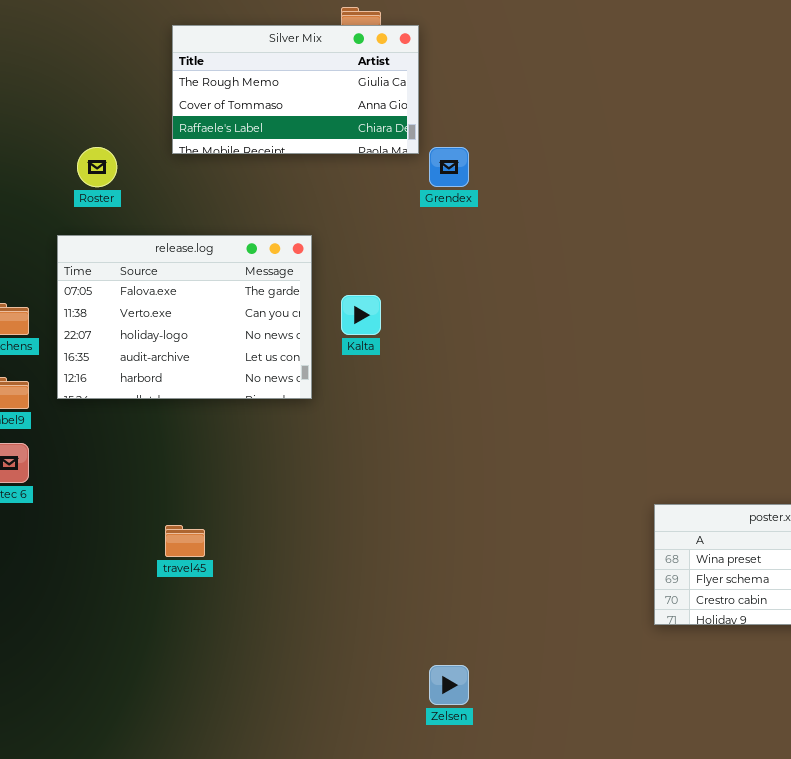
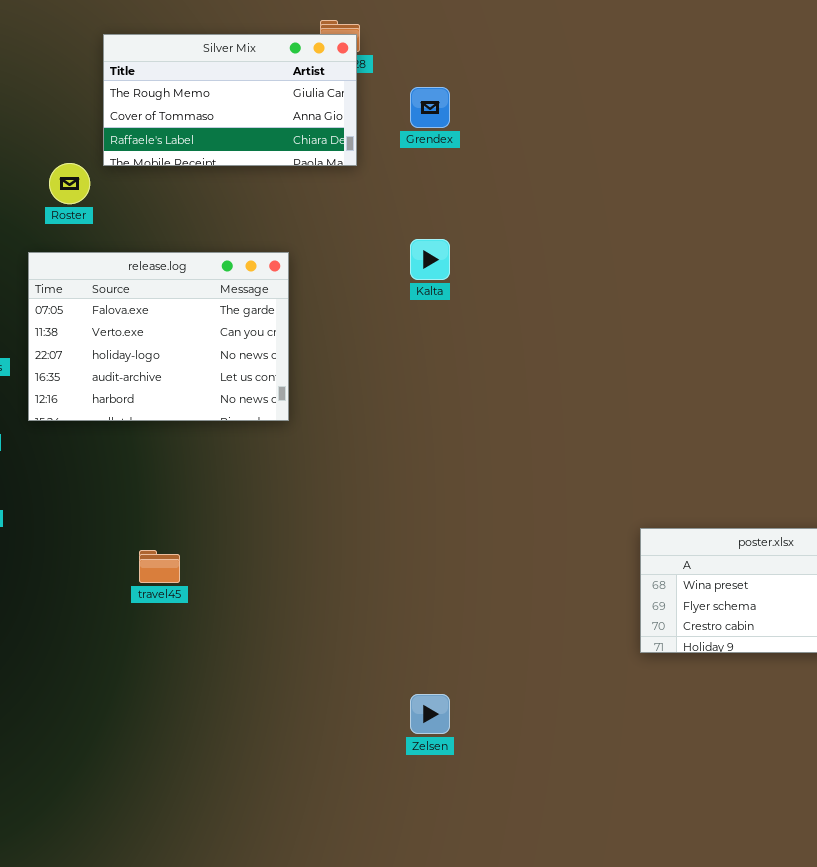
Silver Mix: [172,25,419,154] -> [103,34,357,166], moved
Grendex: [429,147,469,187] -> [410,87,450,128], moved
Kalta: [341,295,381,335] -> [410,239,450,280], moved

